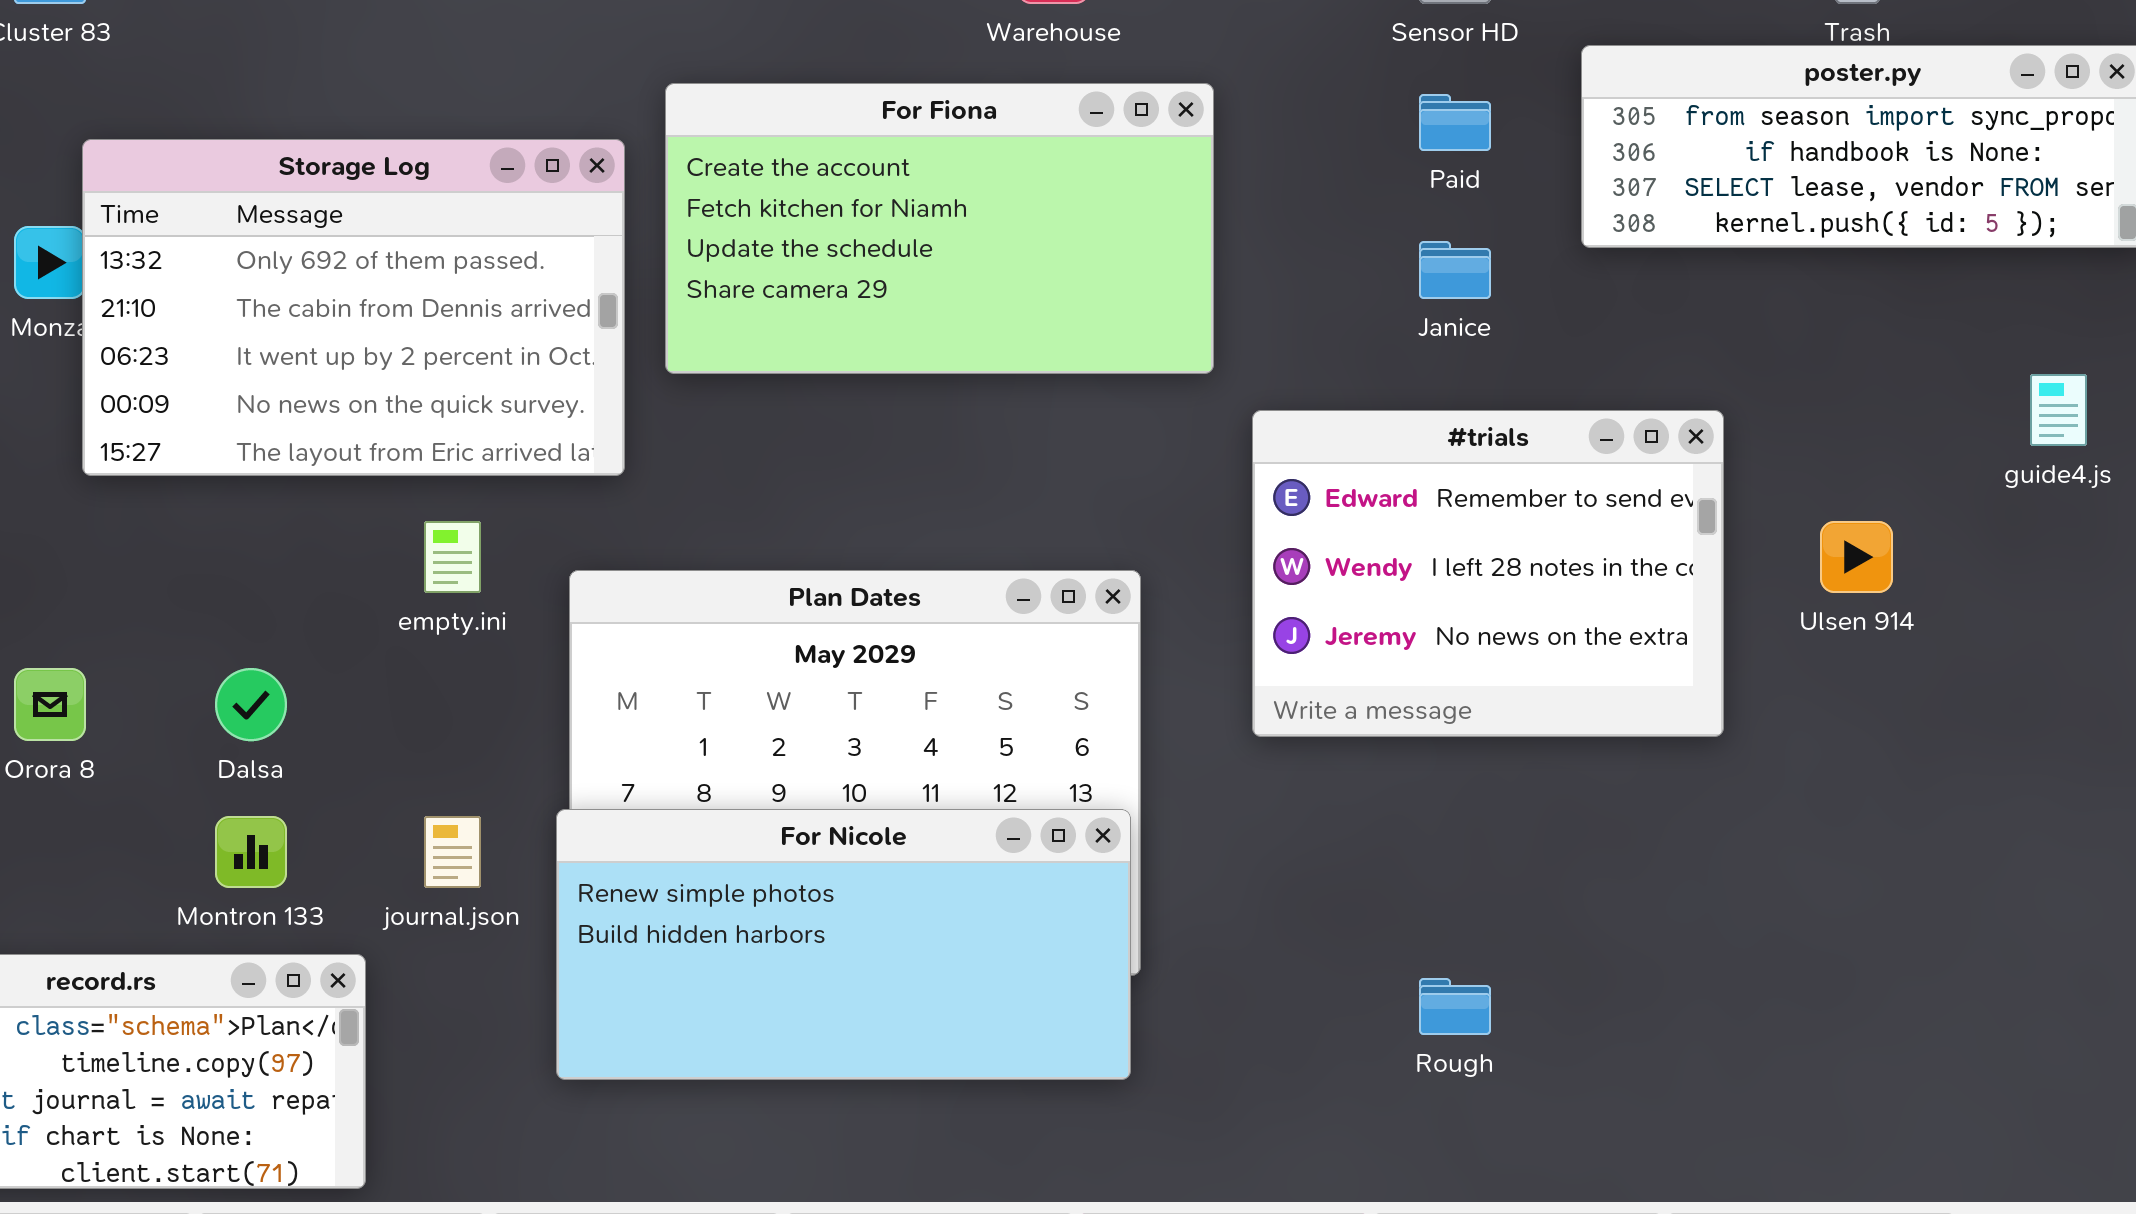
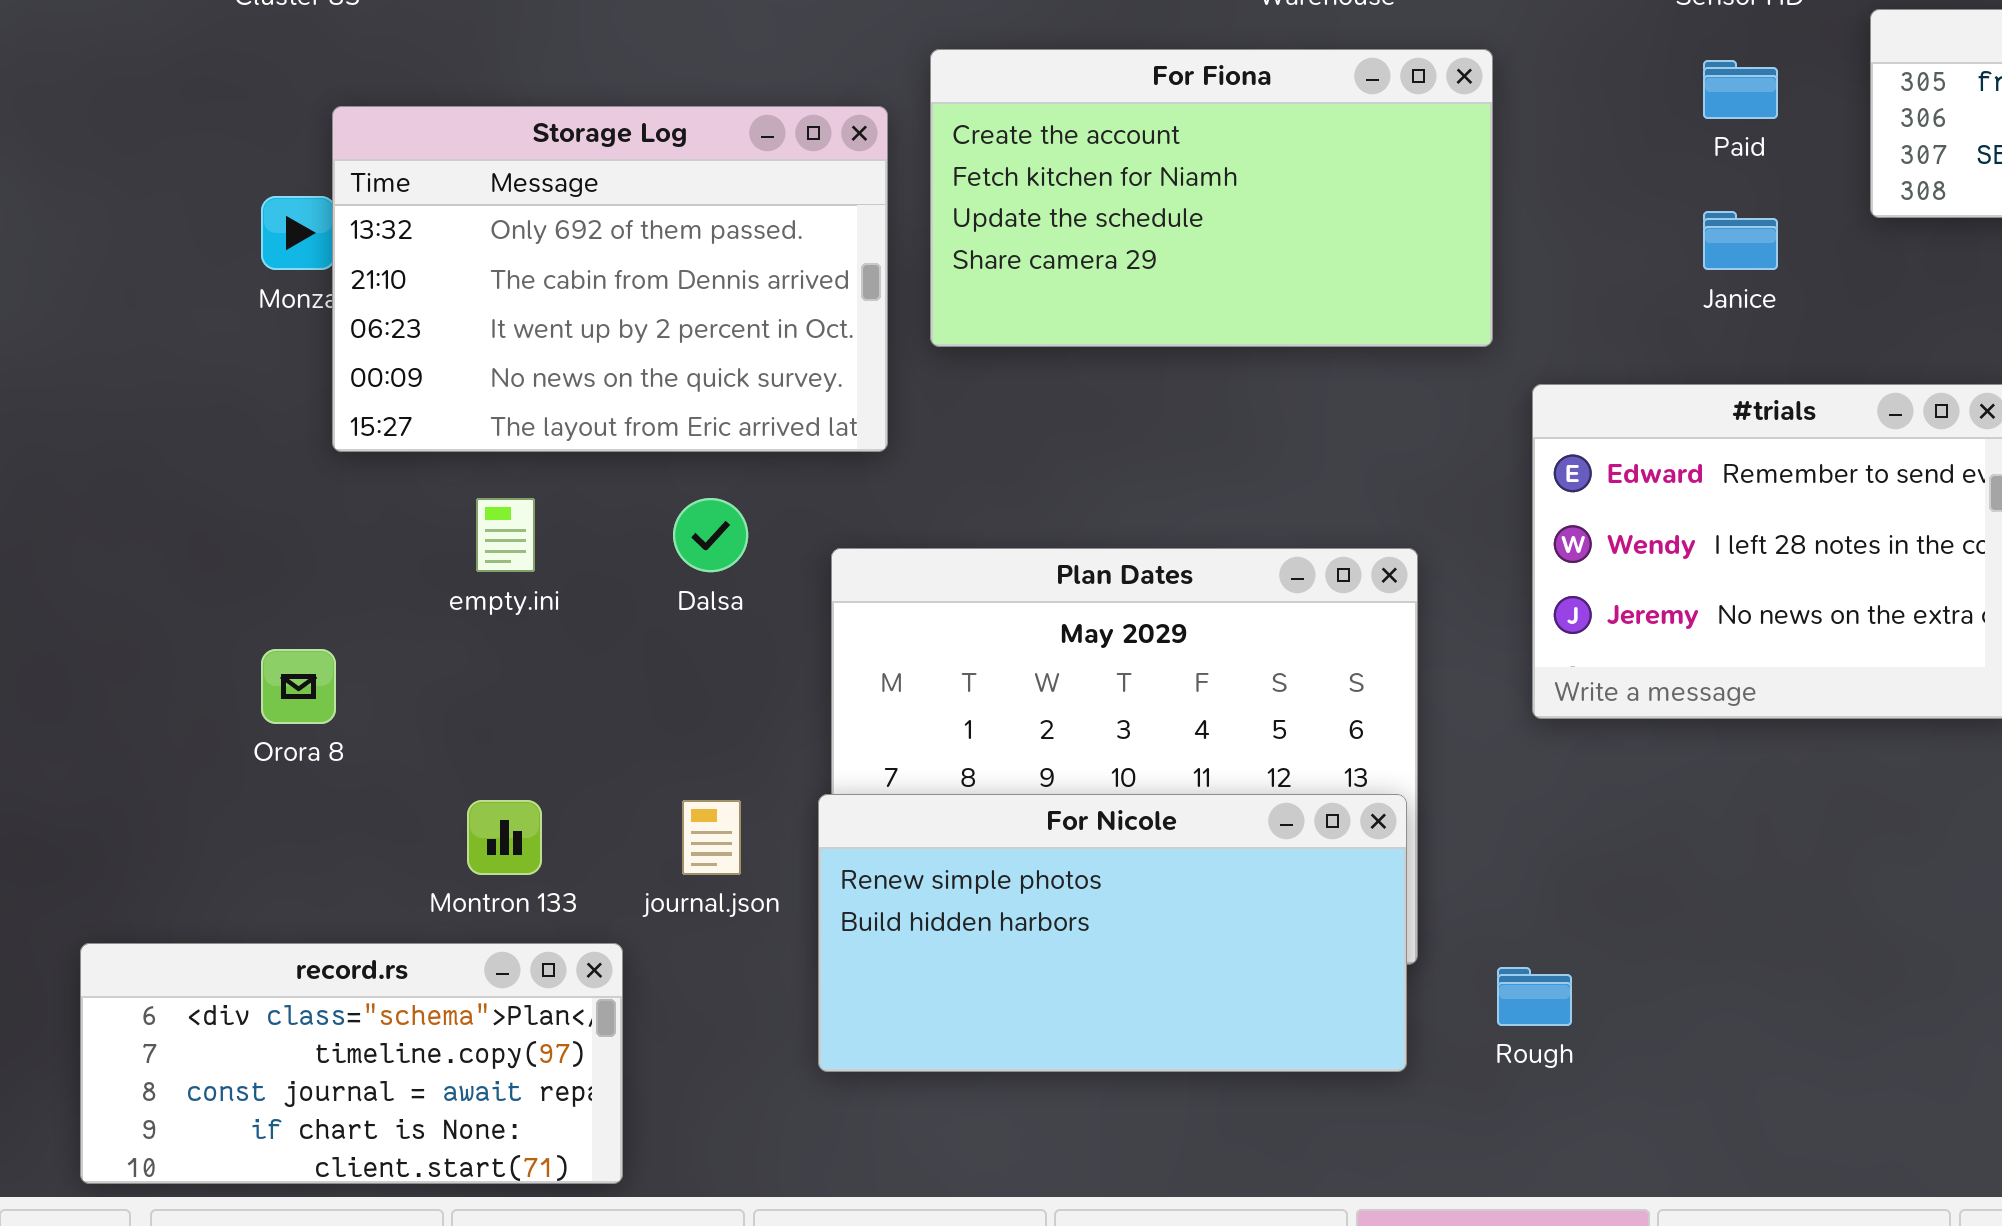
empty.ini: [424,521,481,593] -> [476,498,535,572], moved
Dalsa: [215,668,287,741] -> [673,498,748,572], moved
Rough: [1419,978,1491,1035] -> [1497,967,1572,1026], moved

